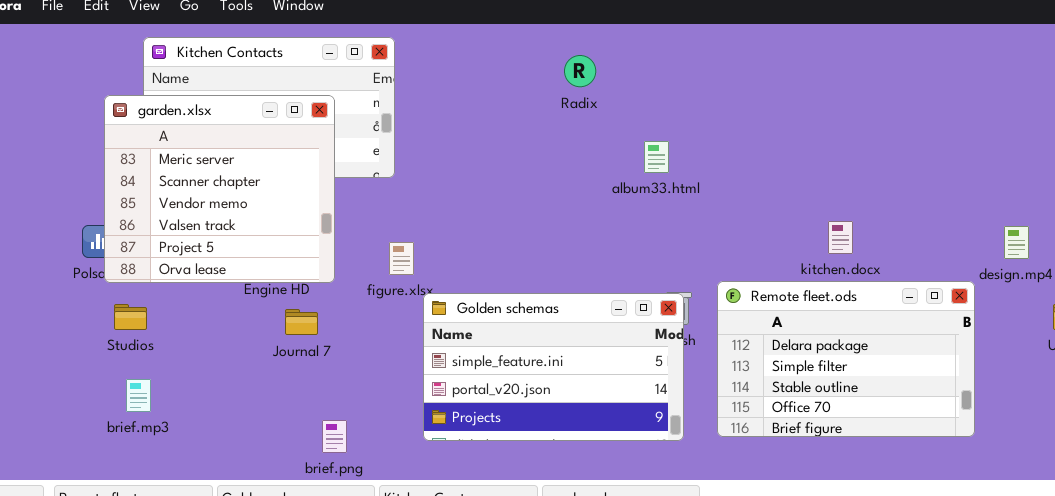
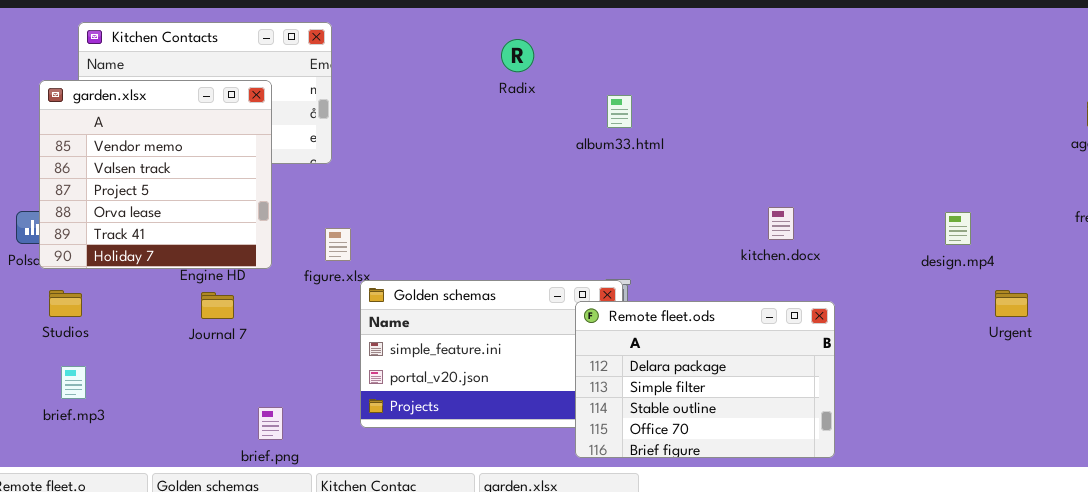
garden.xlsx: [104,95,335,283] -> [39,80,272,269], scrolled down 2 rows
album33.html: [644,141,669,173] -> [607,95,632,128], moved
Remote fleet.ods: [717,281,975,437] -> [575,301,835,458], moved
Journal 7: [285,309,318,335] -> [201,292,234,319], moved

